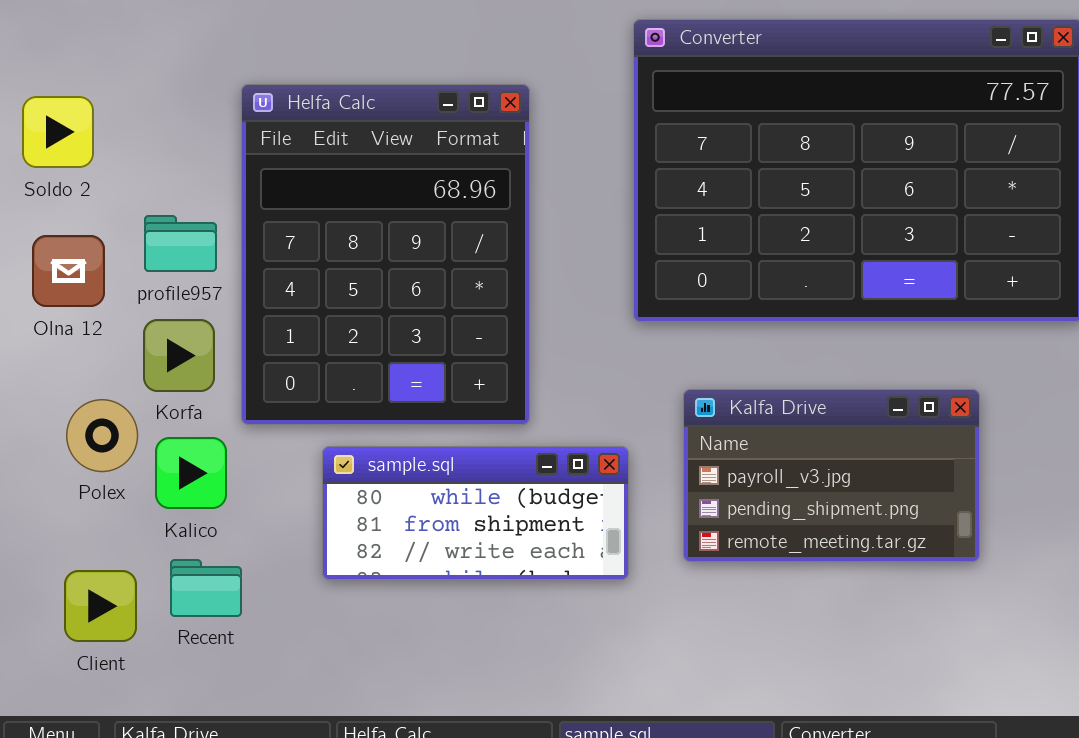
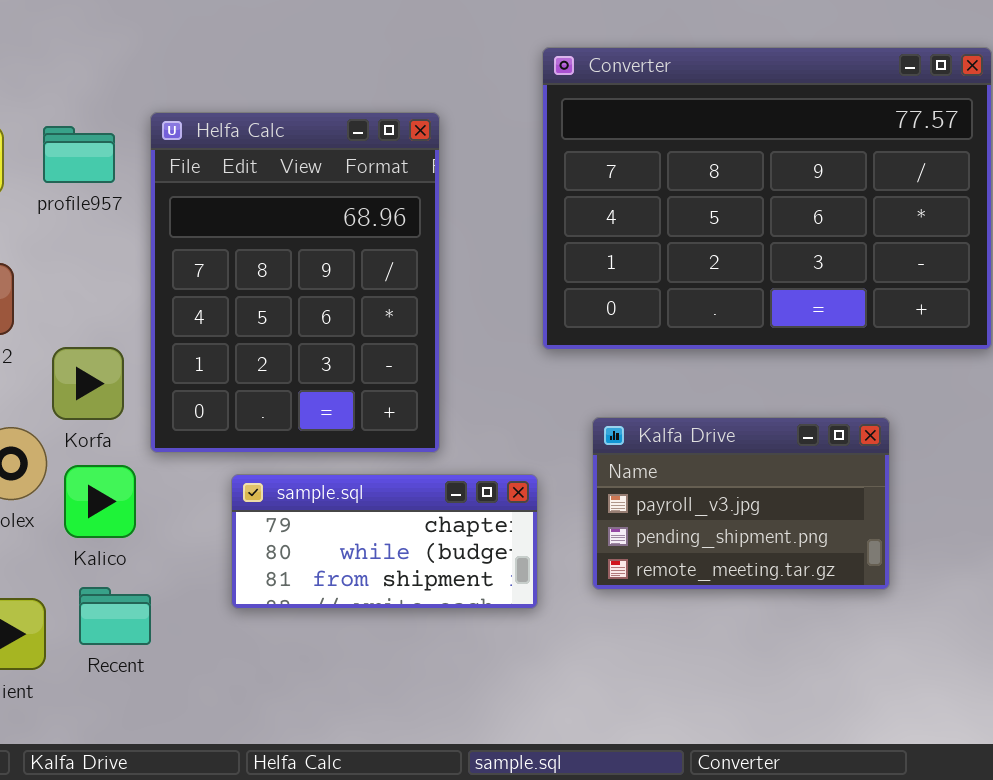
profile957: [144,215,217,272] -> [43,126,115,183], moved
sample.sql: [322,446,629,580] -> [231,474,538,609], scrolled up 1 row

